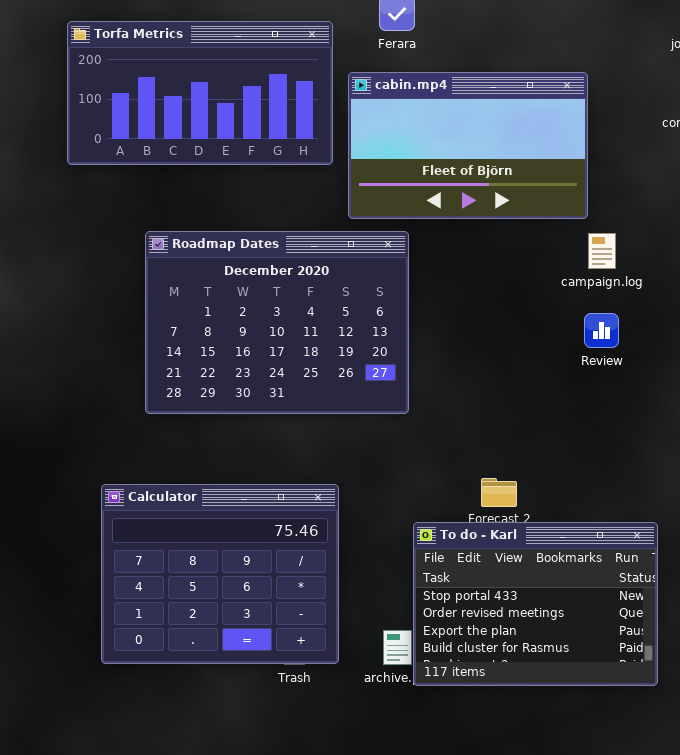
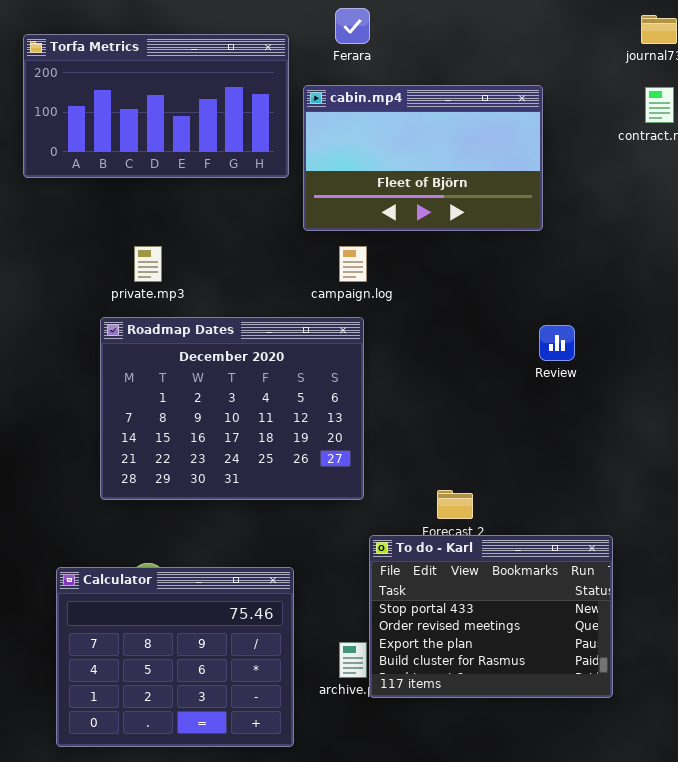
Roadmap Dates: [145,231,409,414] -> [100,317,364,500], moved
campaign.log: [588,233,616,269] -> [339,246,367,282], moved
Calculator: [101,484,339,664] -> [56,567,294,747], moved

